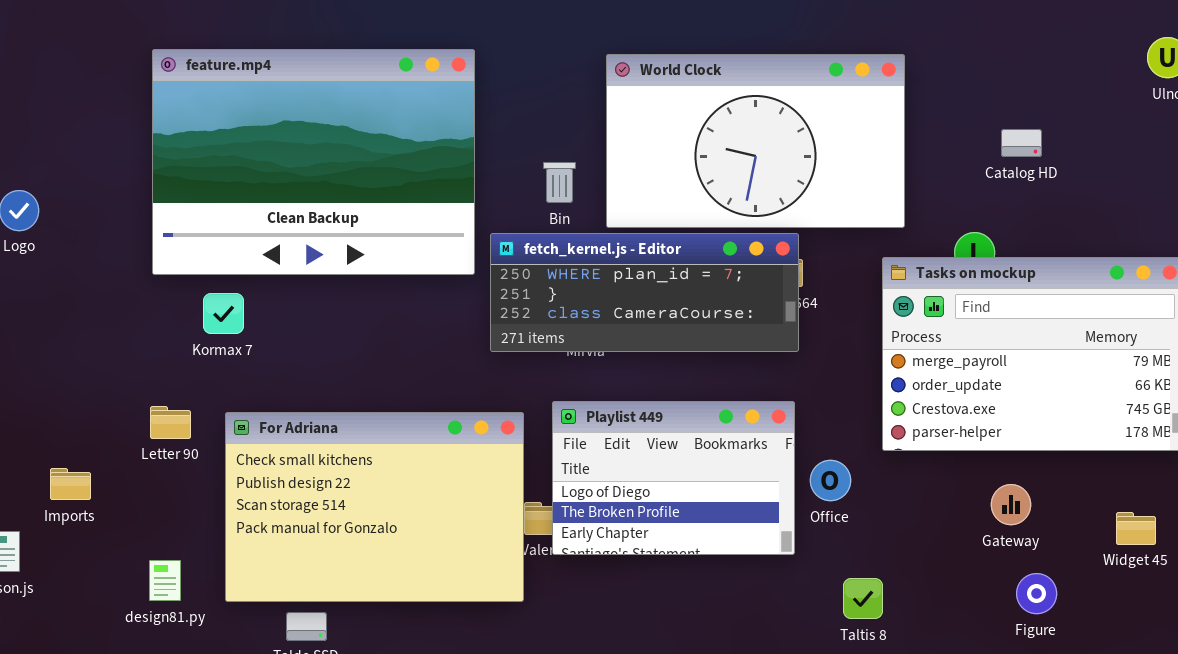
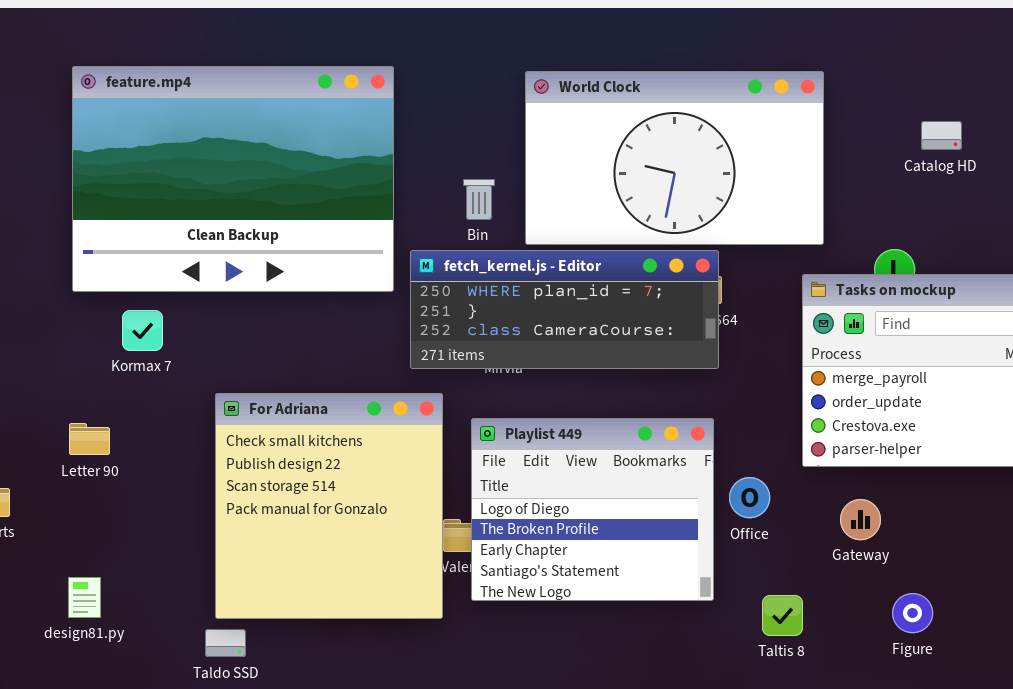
Catalog HD: [1001,129,1042,157] -> [921,121,962,150], moved
Playlist 449: [552,401,795,555] -> [471,418,714,601], resized
For Adriana: [225,412,524,602] -> [215,393,443,619], resized
Gateway: [991,484,1031,525] -> [840,499,881,540], moved
Figure: [1016,573,1057,614] -> [892,593,933,633], moved

